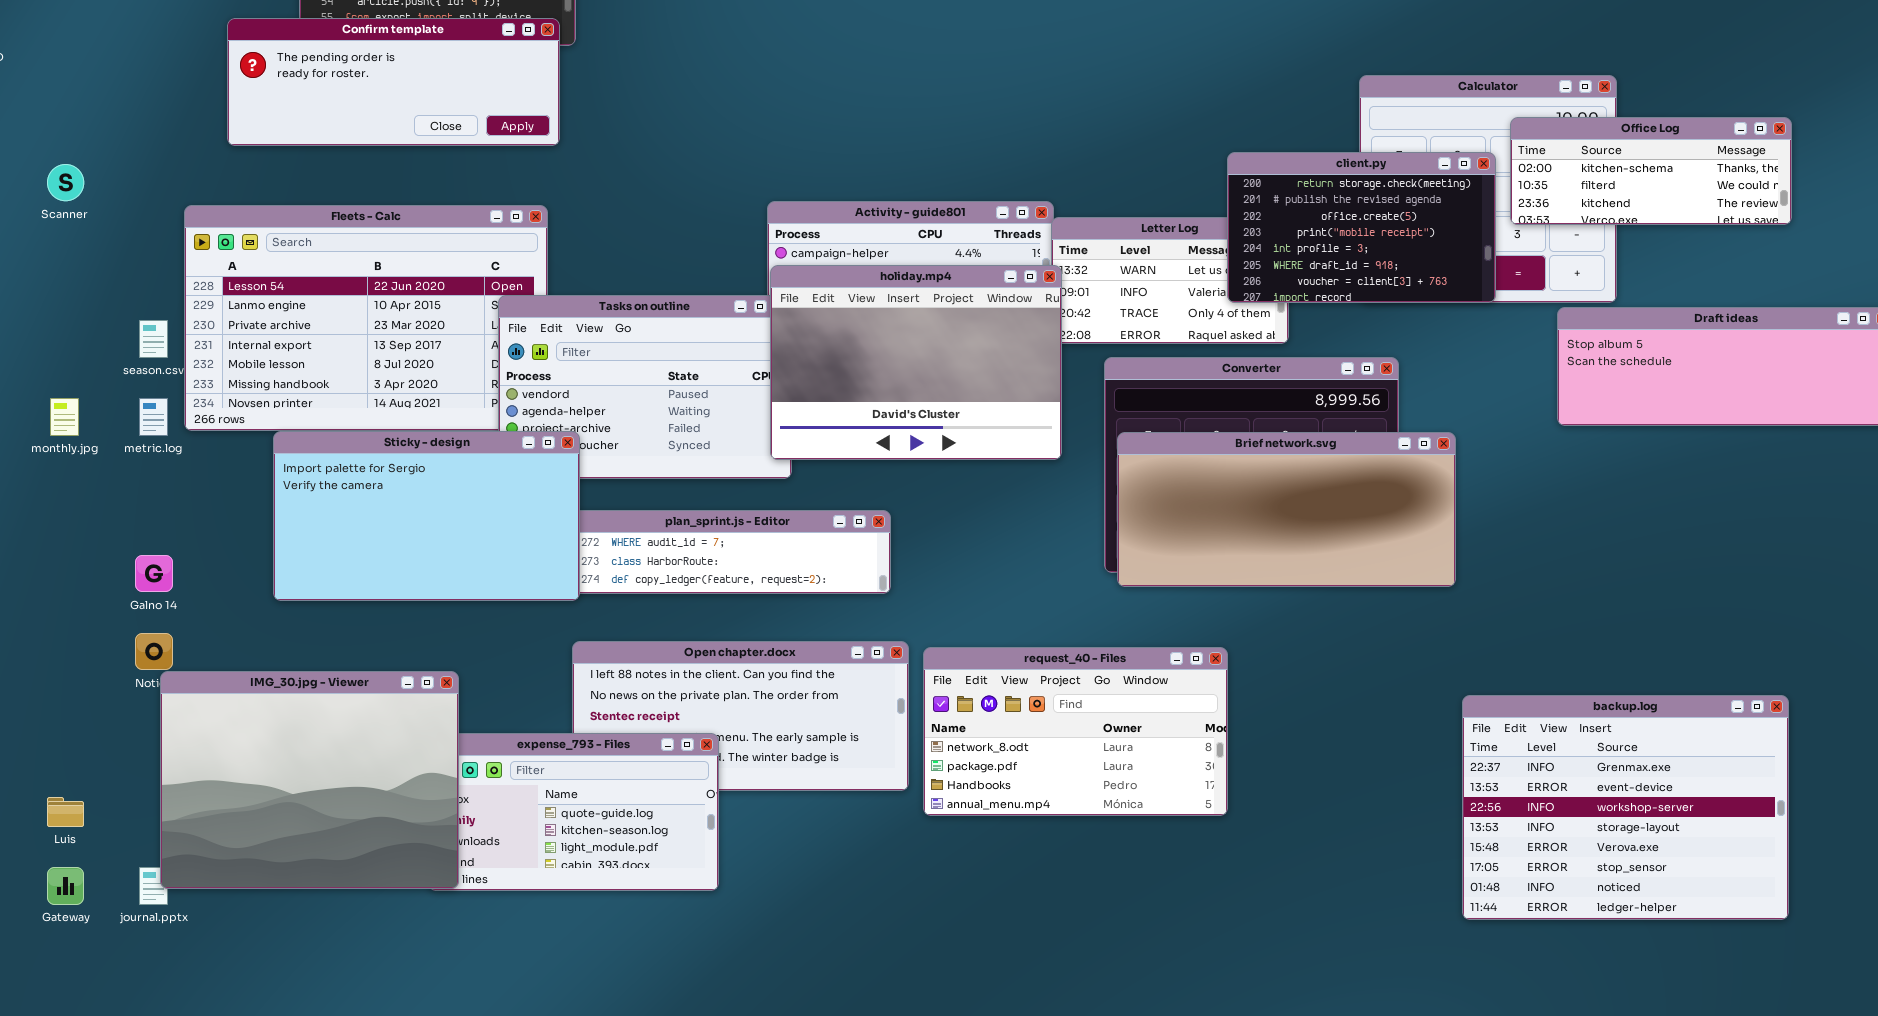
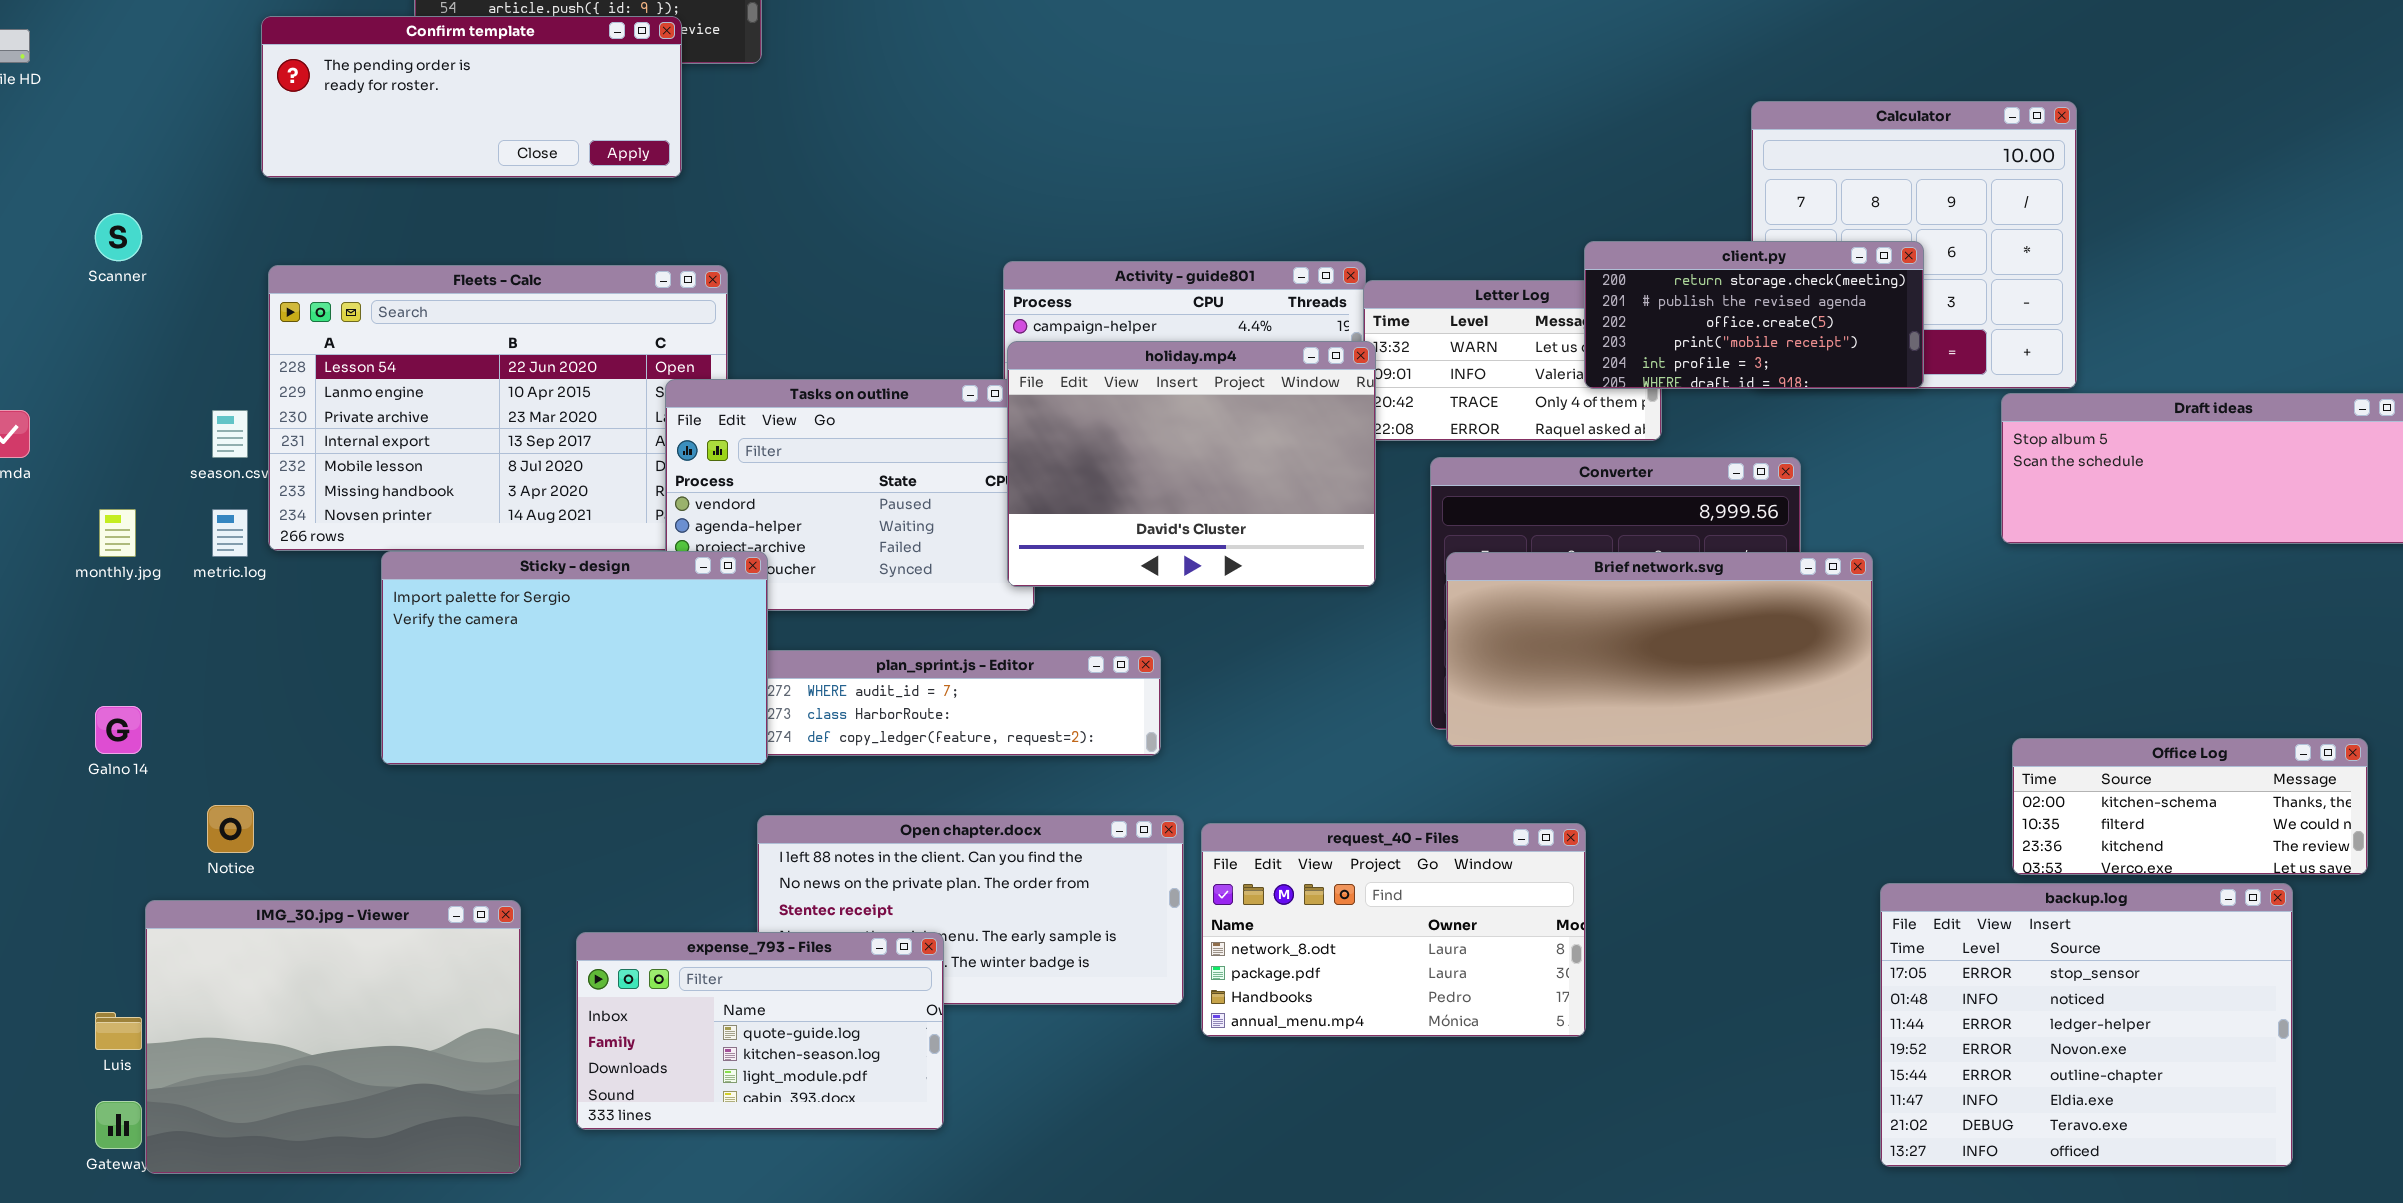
Confirm template: [227,18,560,146] -> [261,16,682,178], moved
Office Log: [1510,117,1792,225] -> [2012,738,2368,875], moved
client.py: [1227,152,1496,303] -> [1584,241,1924,389], resized
Galno 14: [135,555,173,592] -> [95,706,142,754], moved
IMG_30.jpg - Viewer: [160,671,459,889] -> [145,900,521,1174], moved
backup.log: [1462,695,1789,920] -> [1880,883,2293,1167], scrolled down 5 rows

